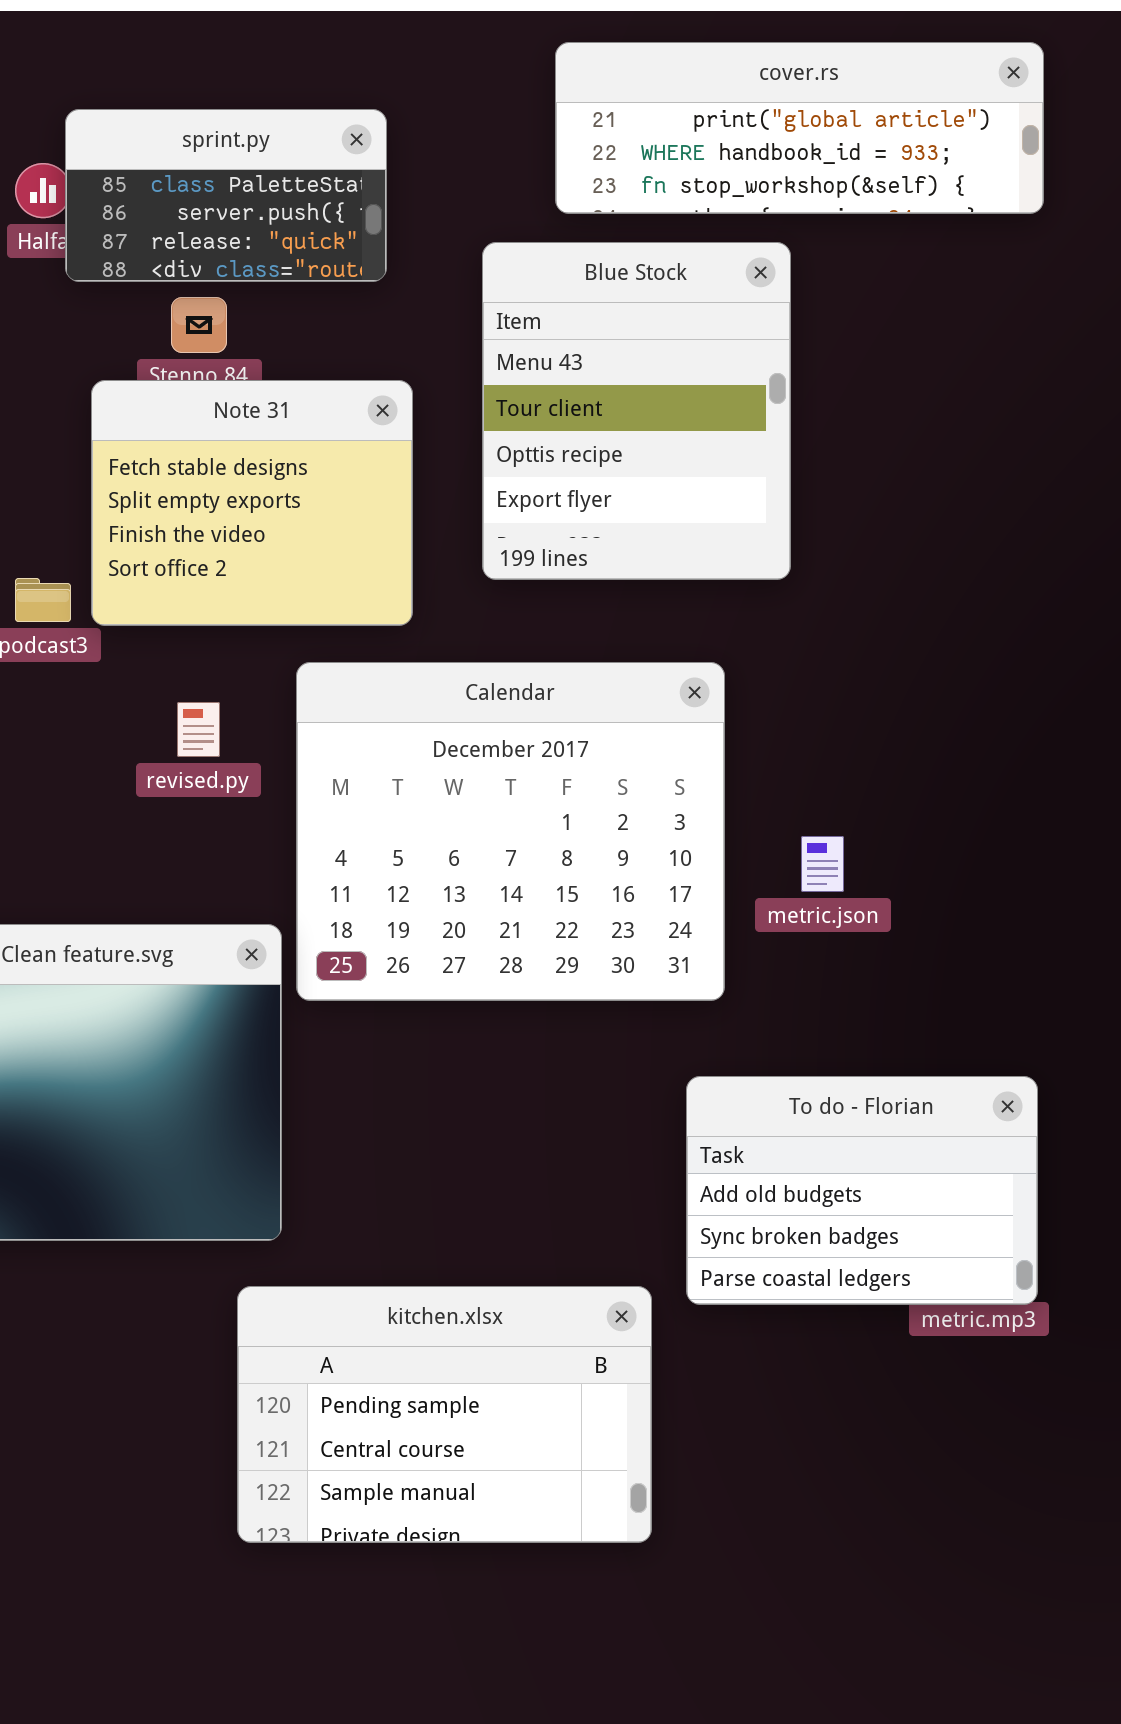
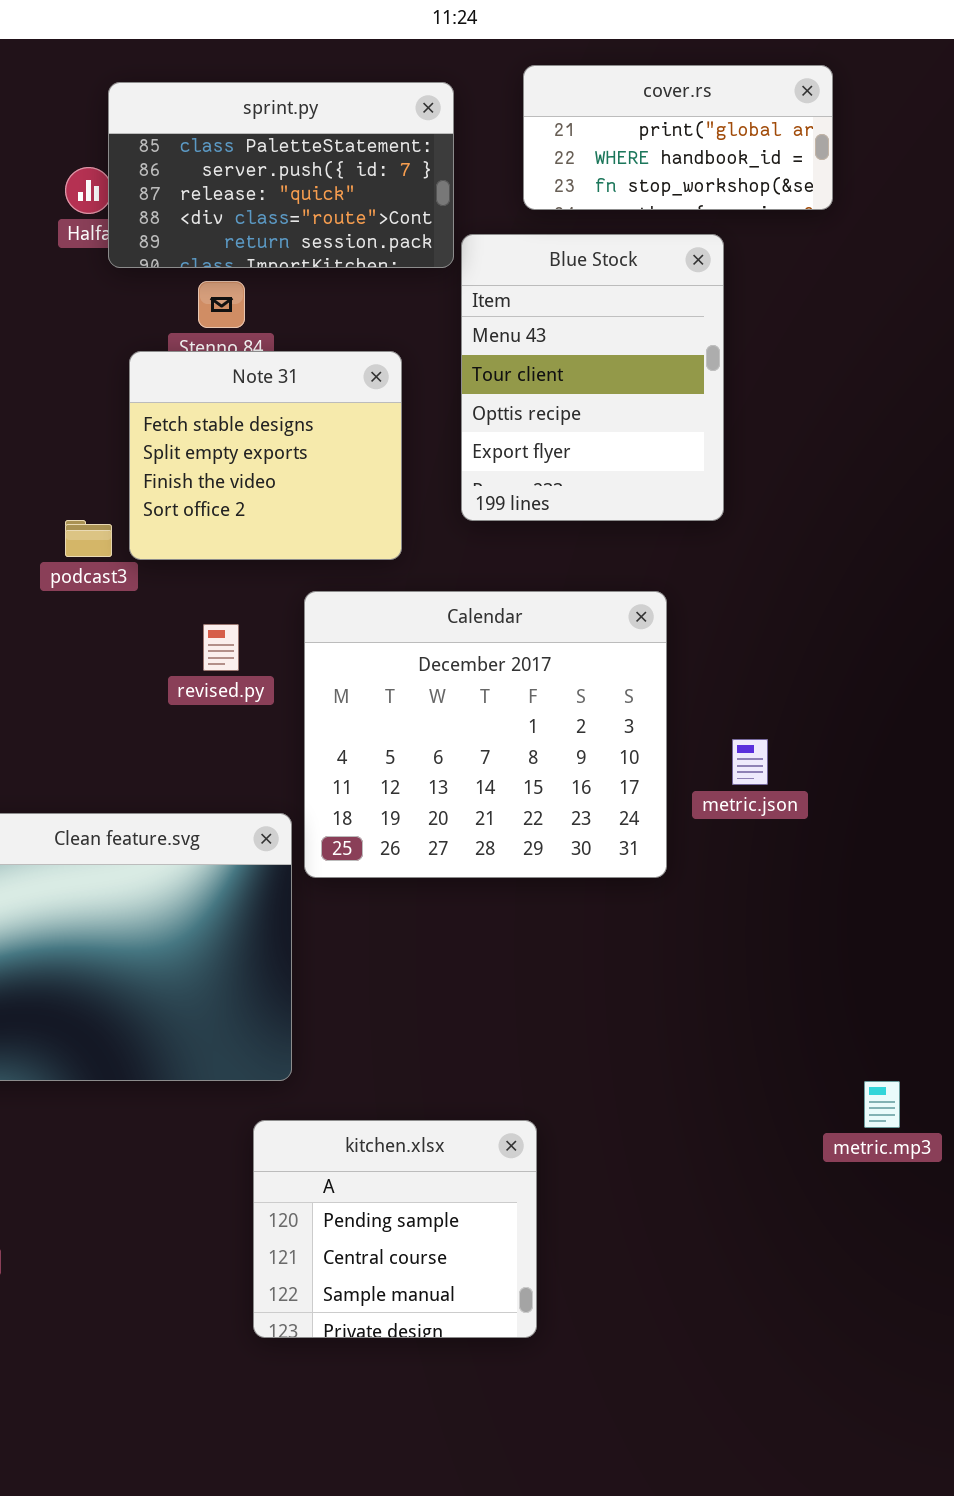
cover.rs: [555,42,1044,214] -> [523,65,833,210], resized
sprint.py: [65,109,387,282] -> [108,82,454,268], resized
To do - Florian: [686,1076,1038,1305] -> none, closed
kitchen.xlsx: [237,1286,652,1543] -> [253,1120,537,1338], resized

